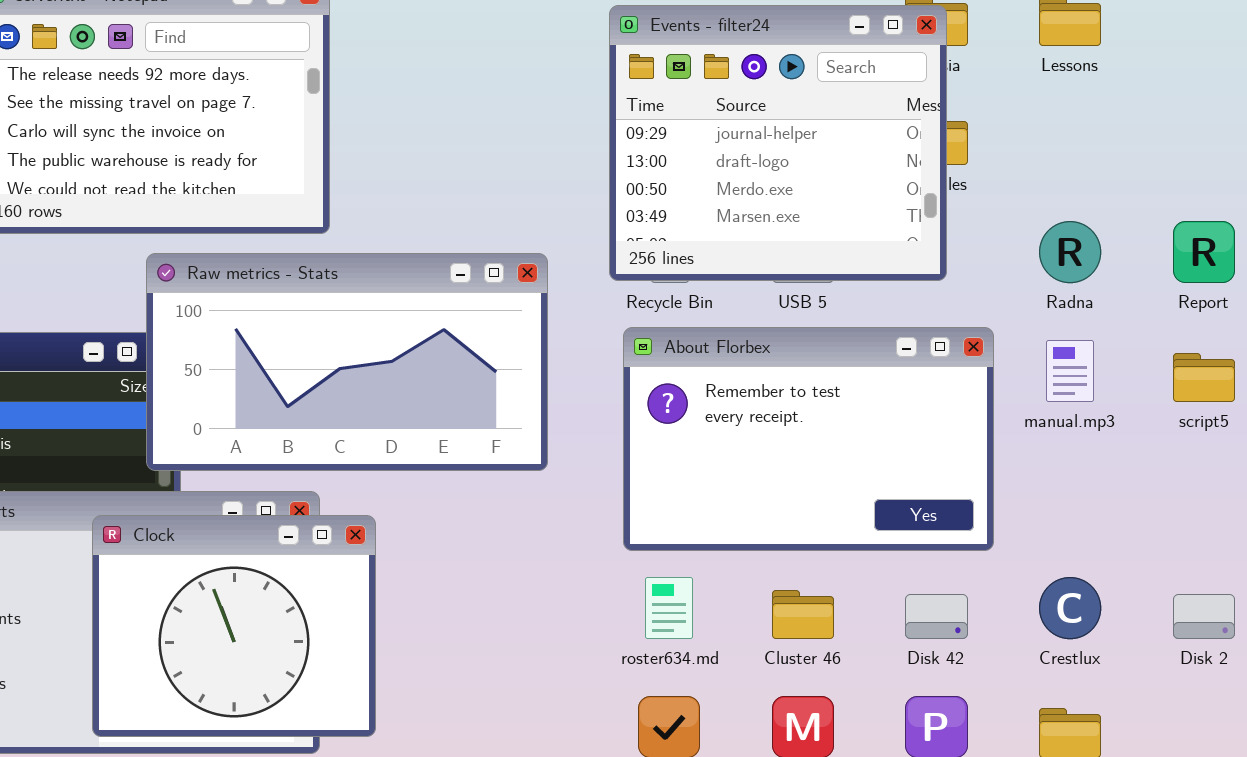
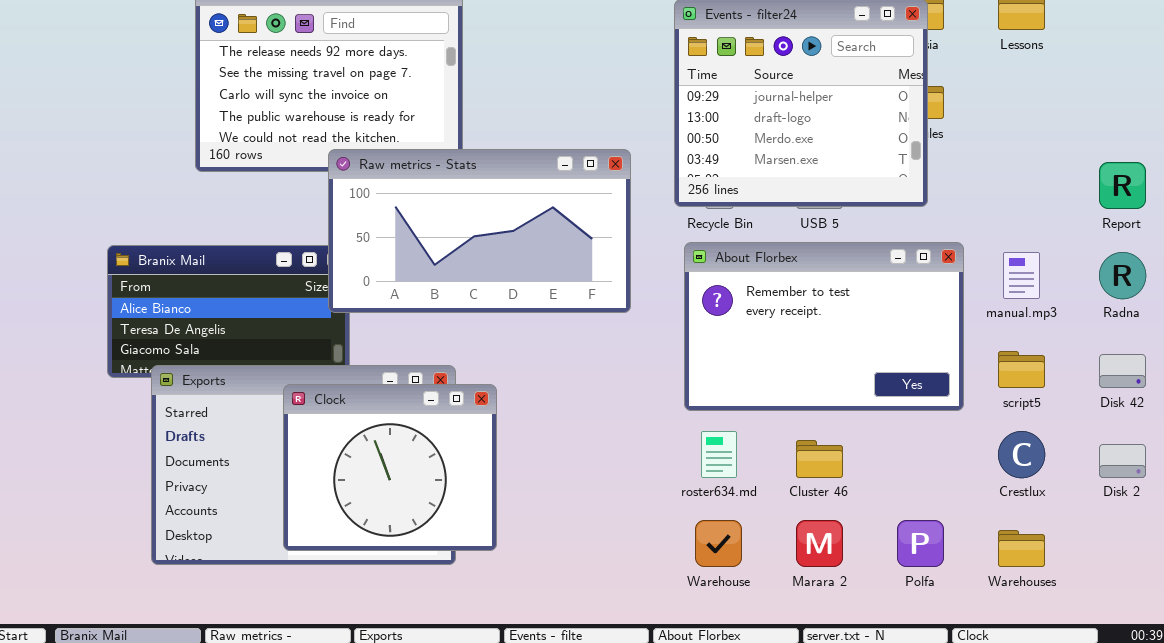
Radna: [1039,221,1101,283] -> [1099,252,1146,299], moved
Raw metrics - Stats: [146,253,548,471] -> [328,149,631,313], moved
script5: [1173,353,1235,402] -> [998,351,1045,388], moved
Disk 42: [905,594,968,639] -> [1099,354,1146,388], moved

